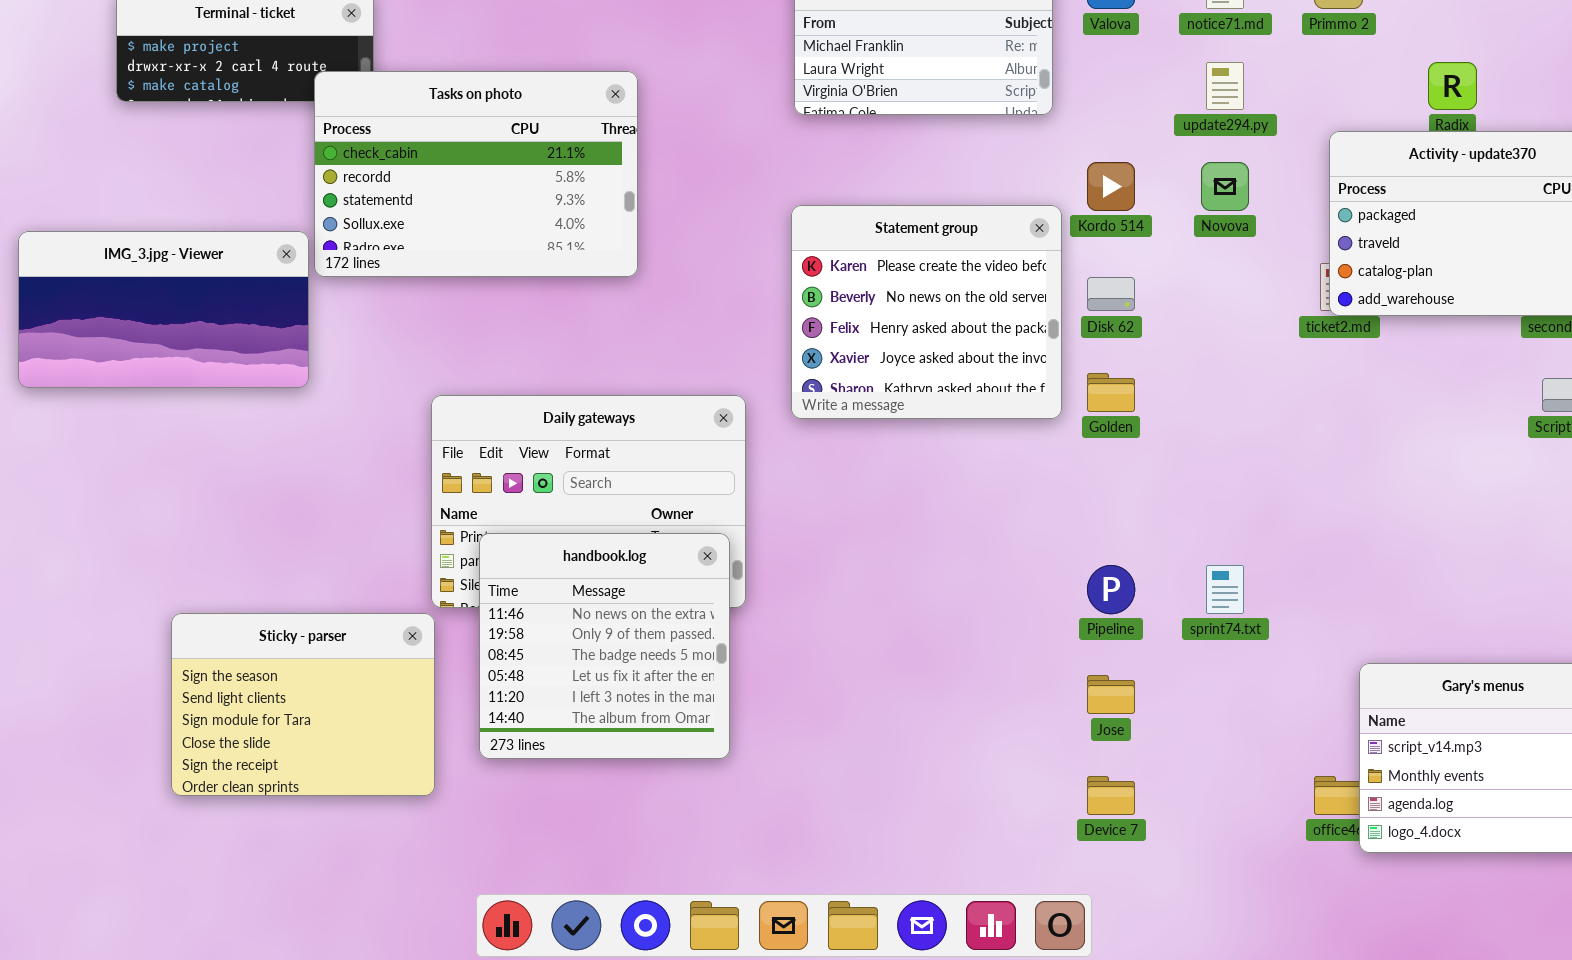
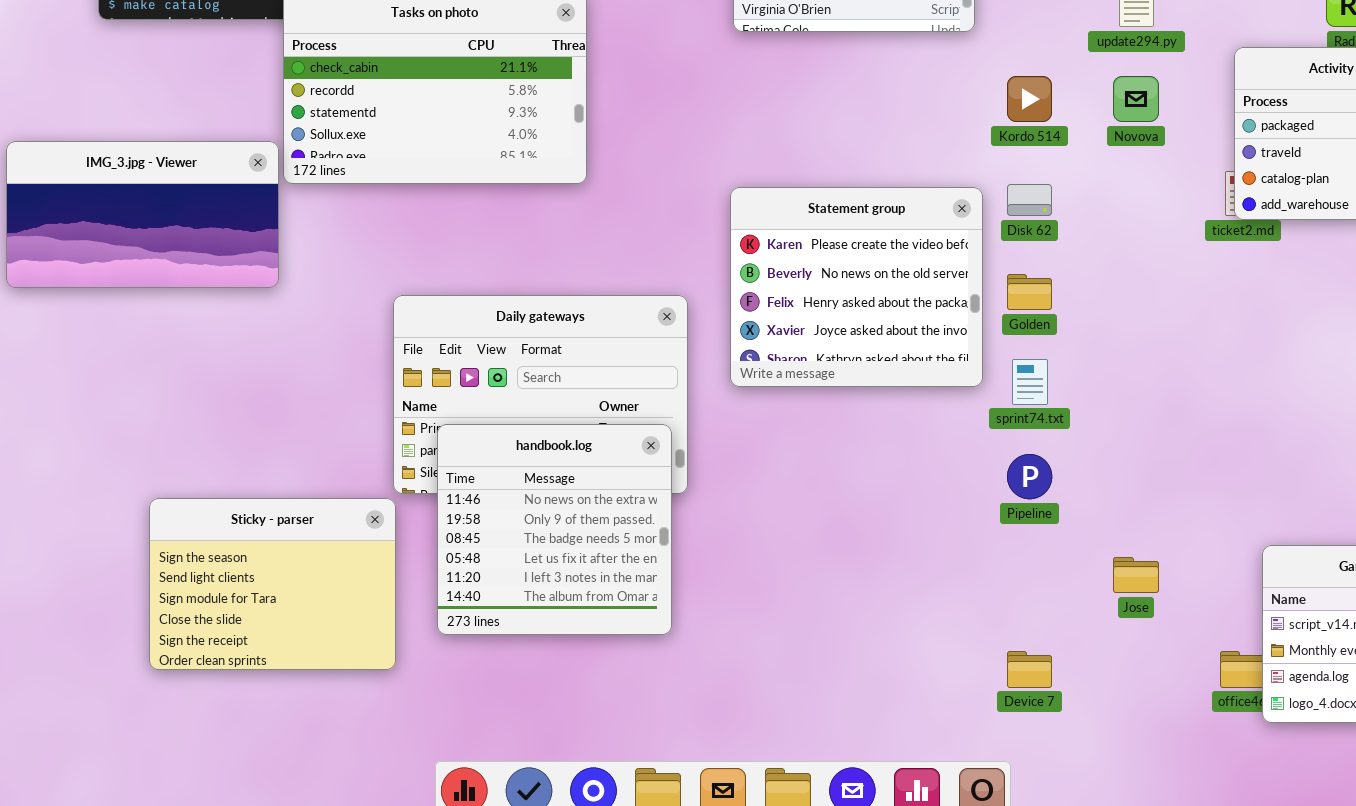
Statement group: [791,205,1062,419] -> [730,187,983,387], moved
sprint74.txt: [1206,565,1244,614] -> [1012,359,1048,405], moved
Jose: [1087,675,1135,714] -> [1113,557,1159,593], moved

